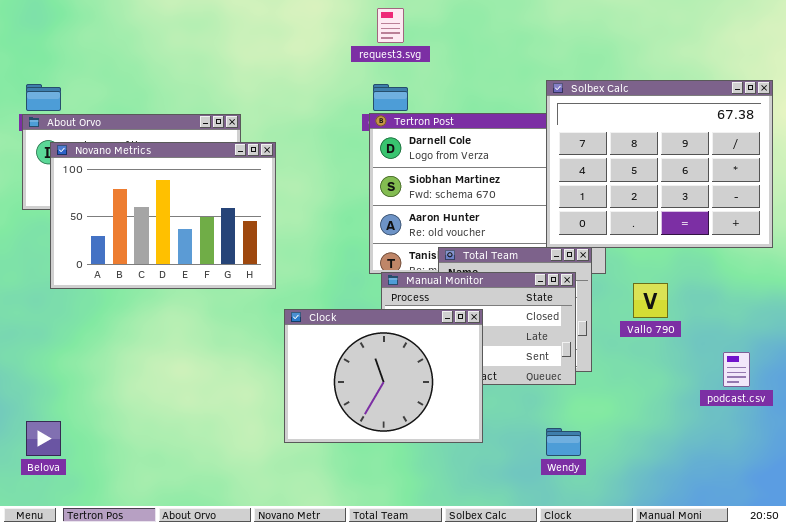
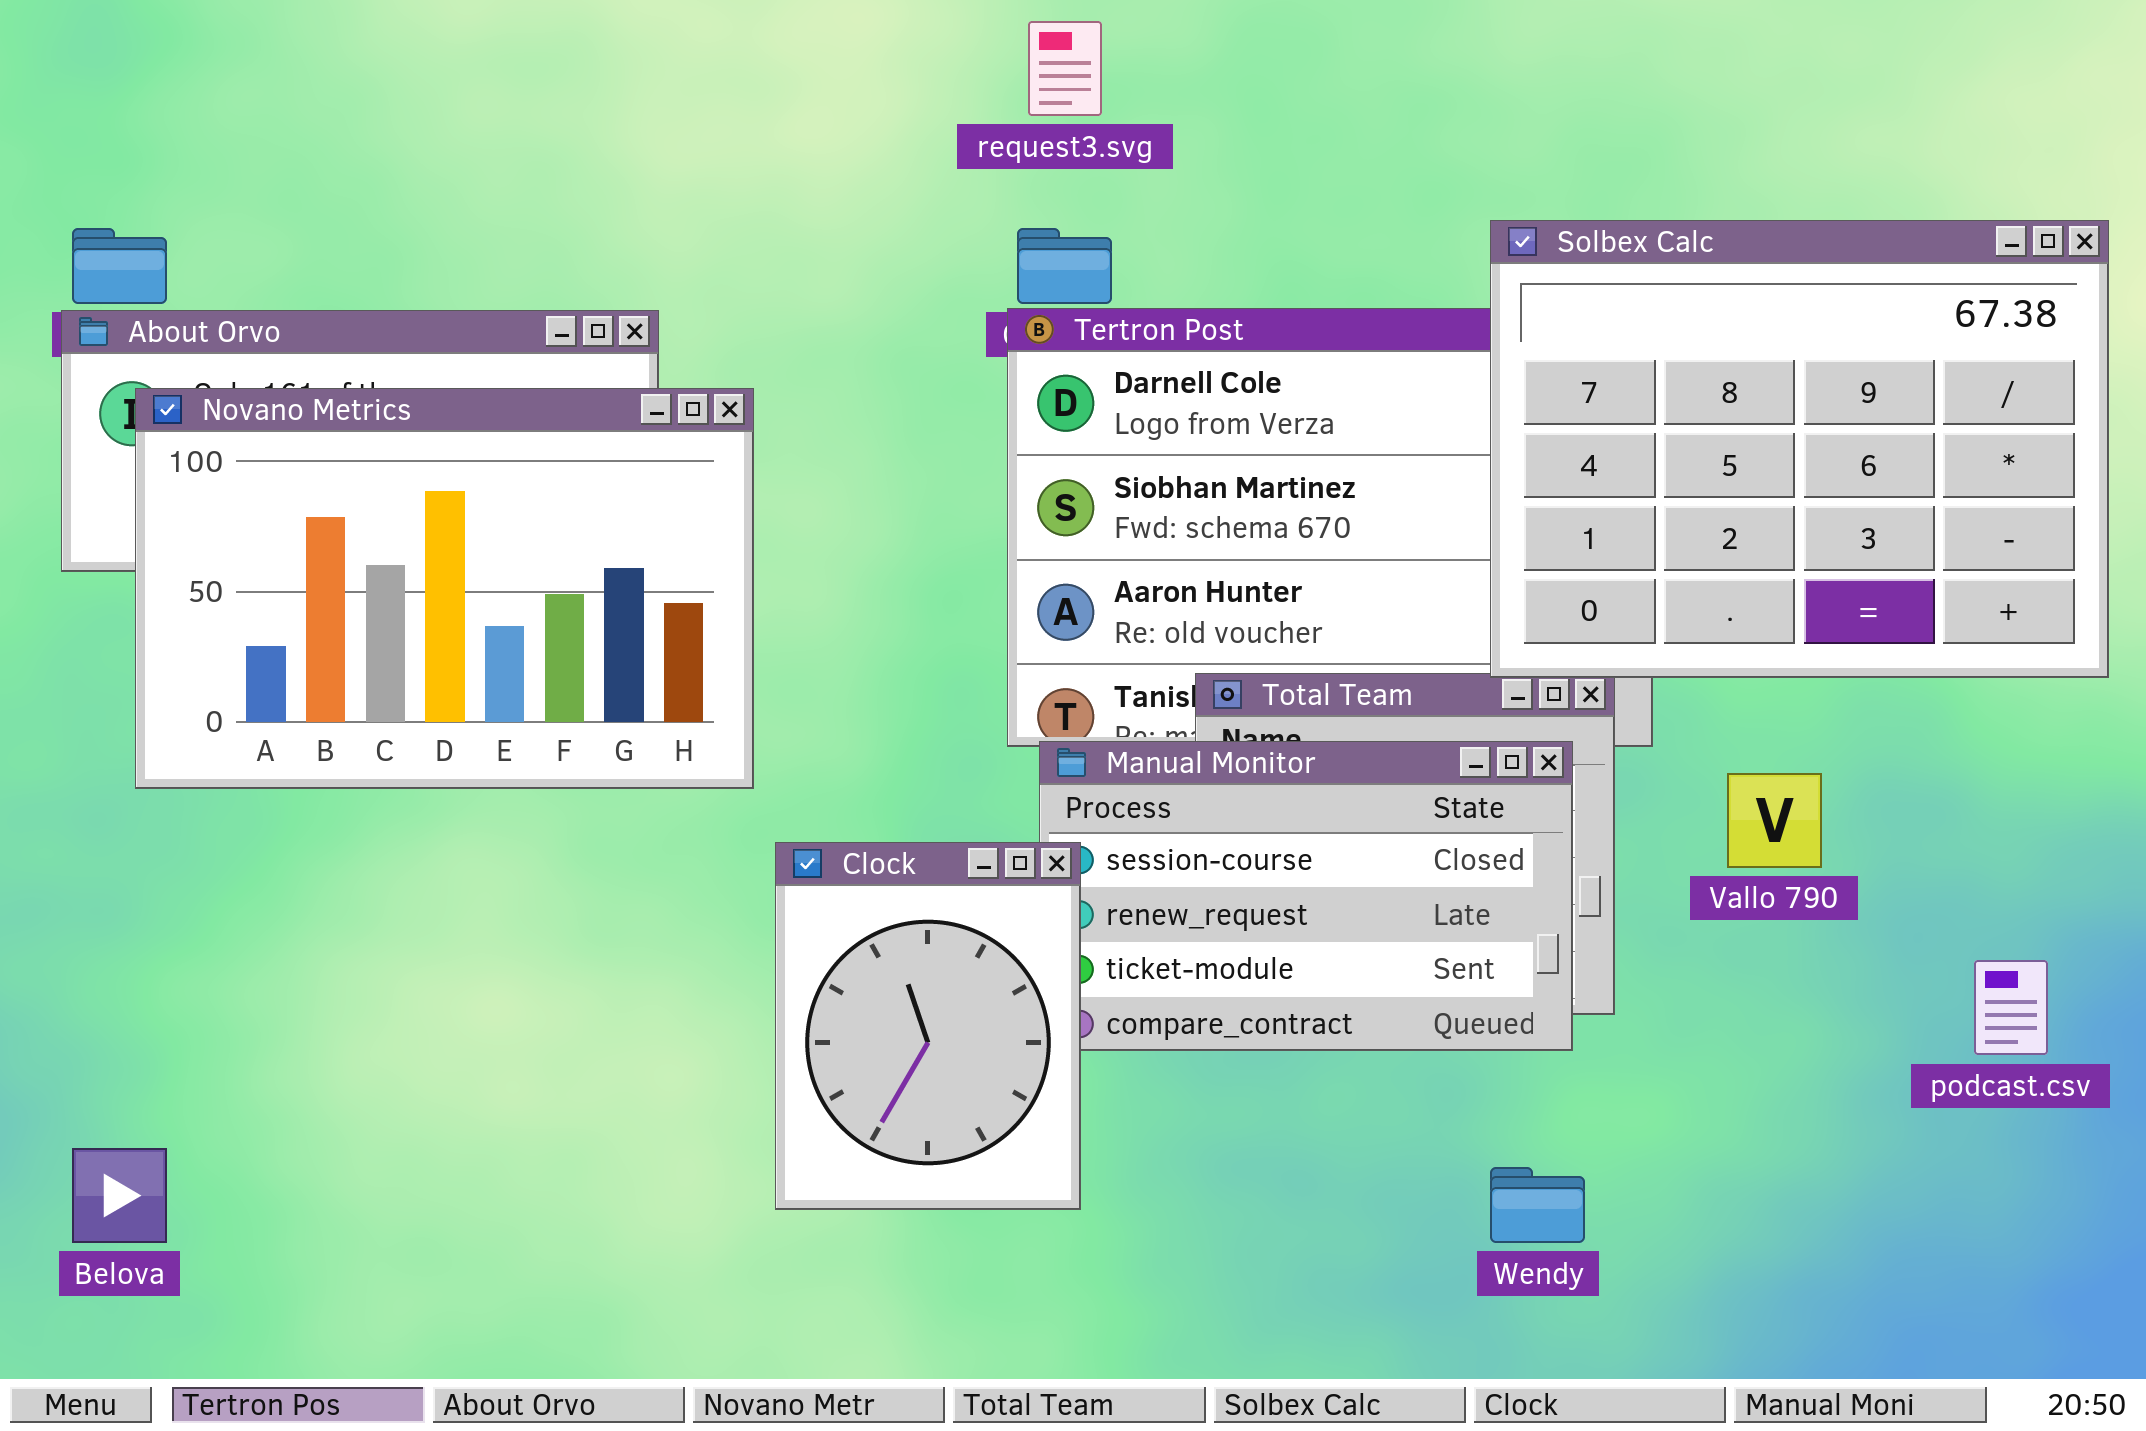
Clock: [284,309,483,443] -> [775,842,1081,1210], resized

